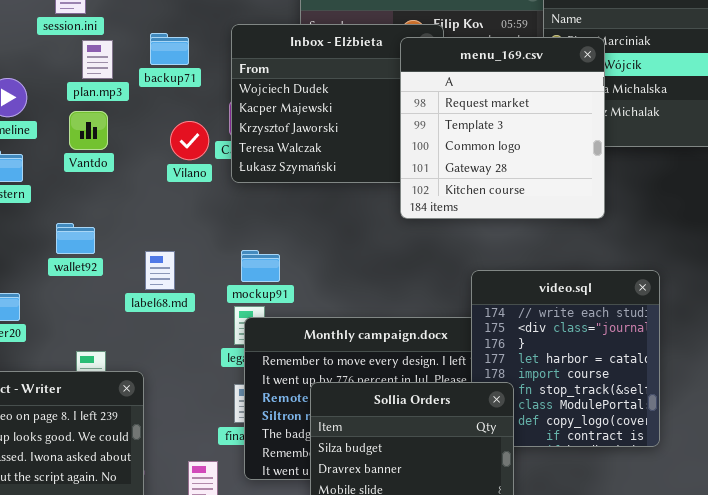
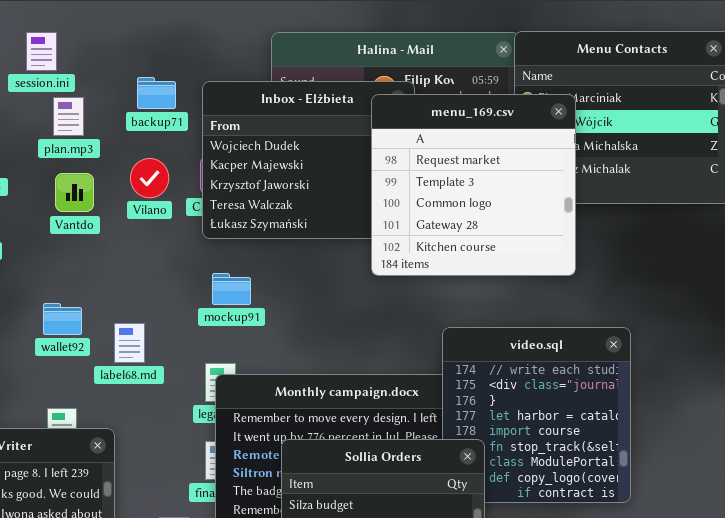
backup71: [150,33,189,65] -> [137,77,176,109], moved
Vantdo: [69,111,108,150] -> [55,173,94,212], moved
Vilano: [170,121,209,160] -> [130,158,169,198], moved
wallet92: [56,223,95,254] -> [43,303,82,335], moved
mockup91: [241,250,280,282] -> [212,273,251,305], moved
label68.md: [145,251,175,290] -> [114,323,145,363], moved

